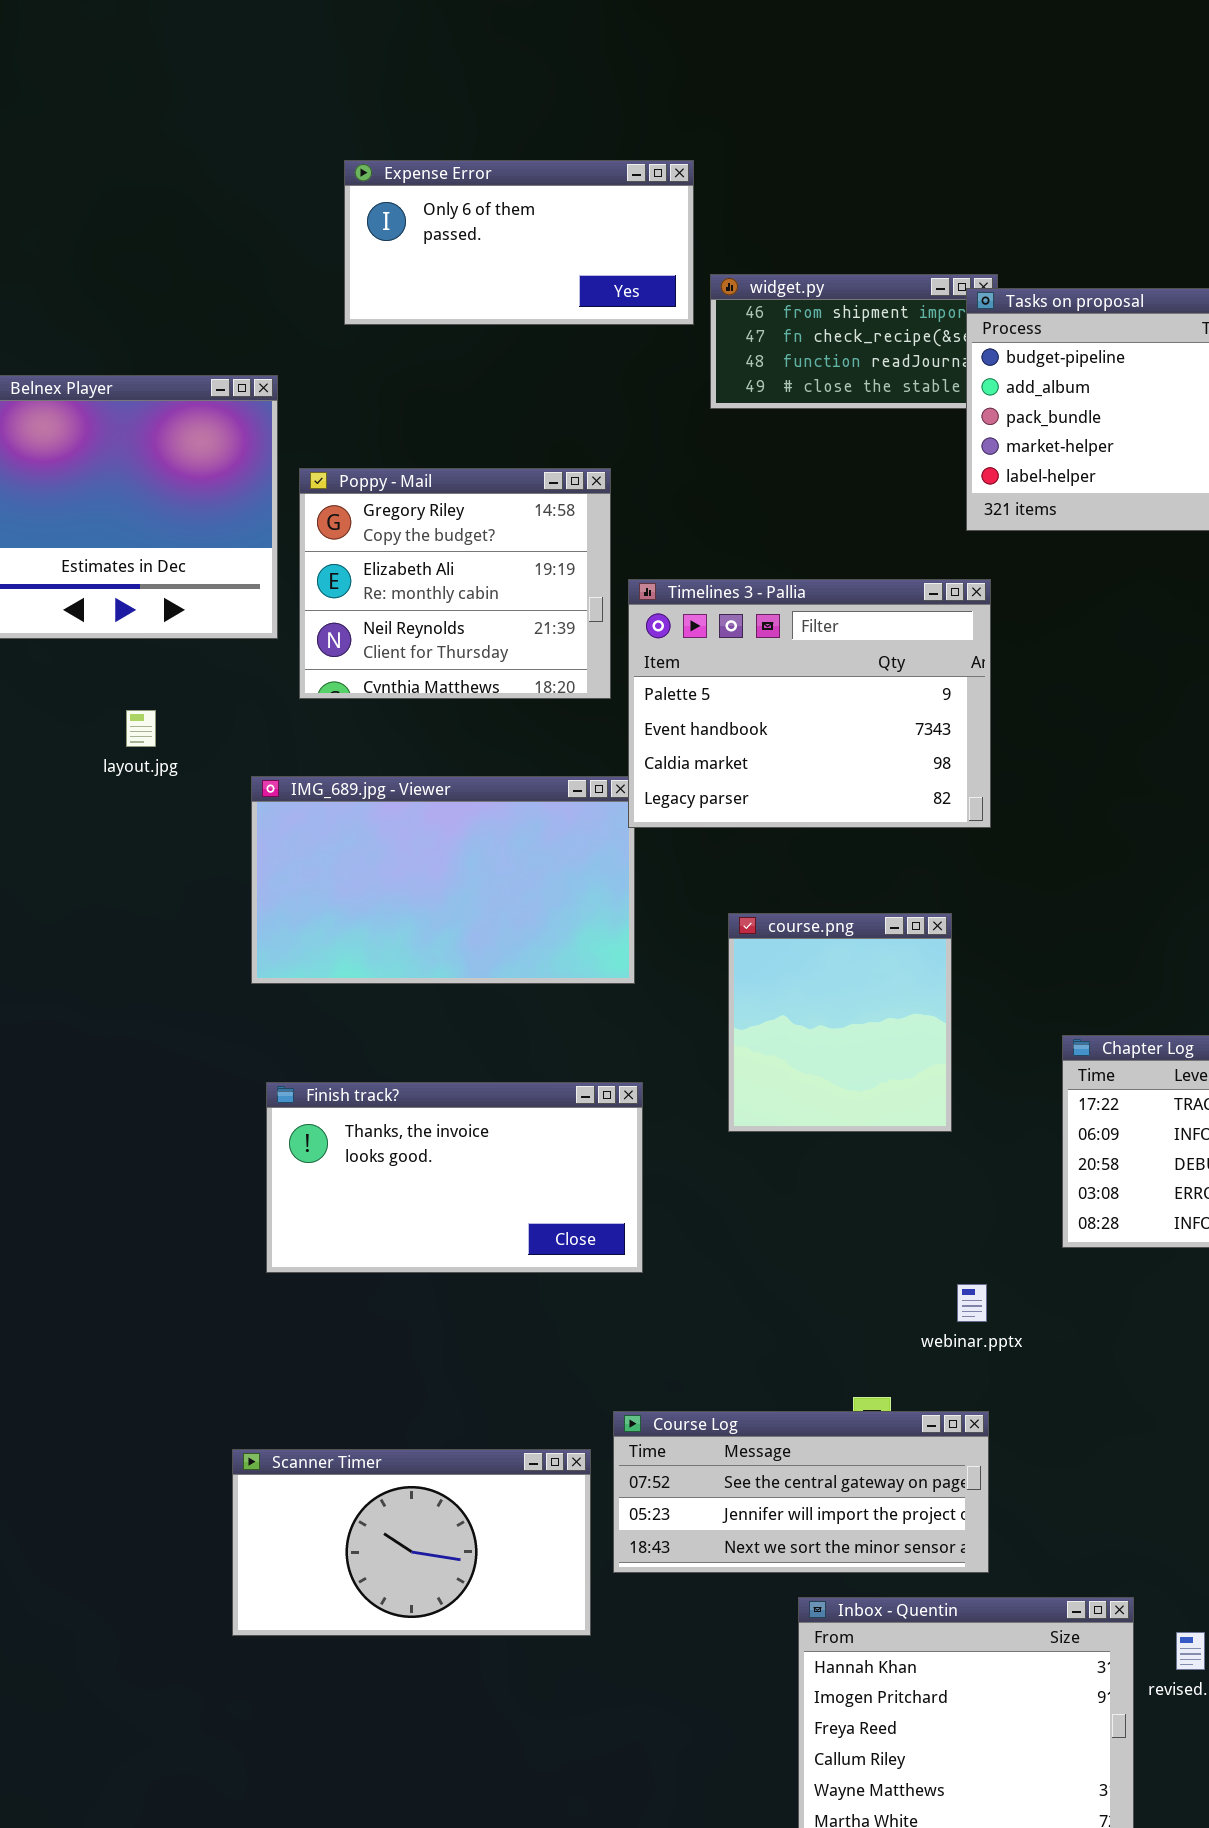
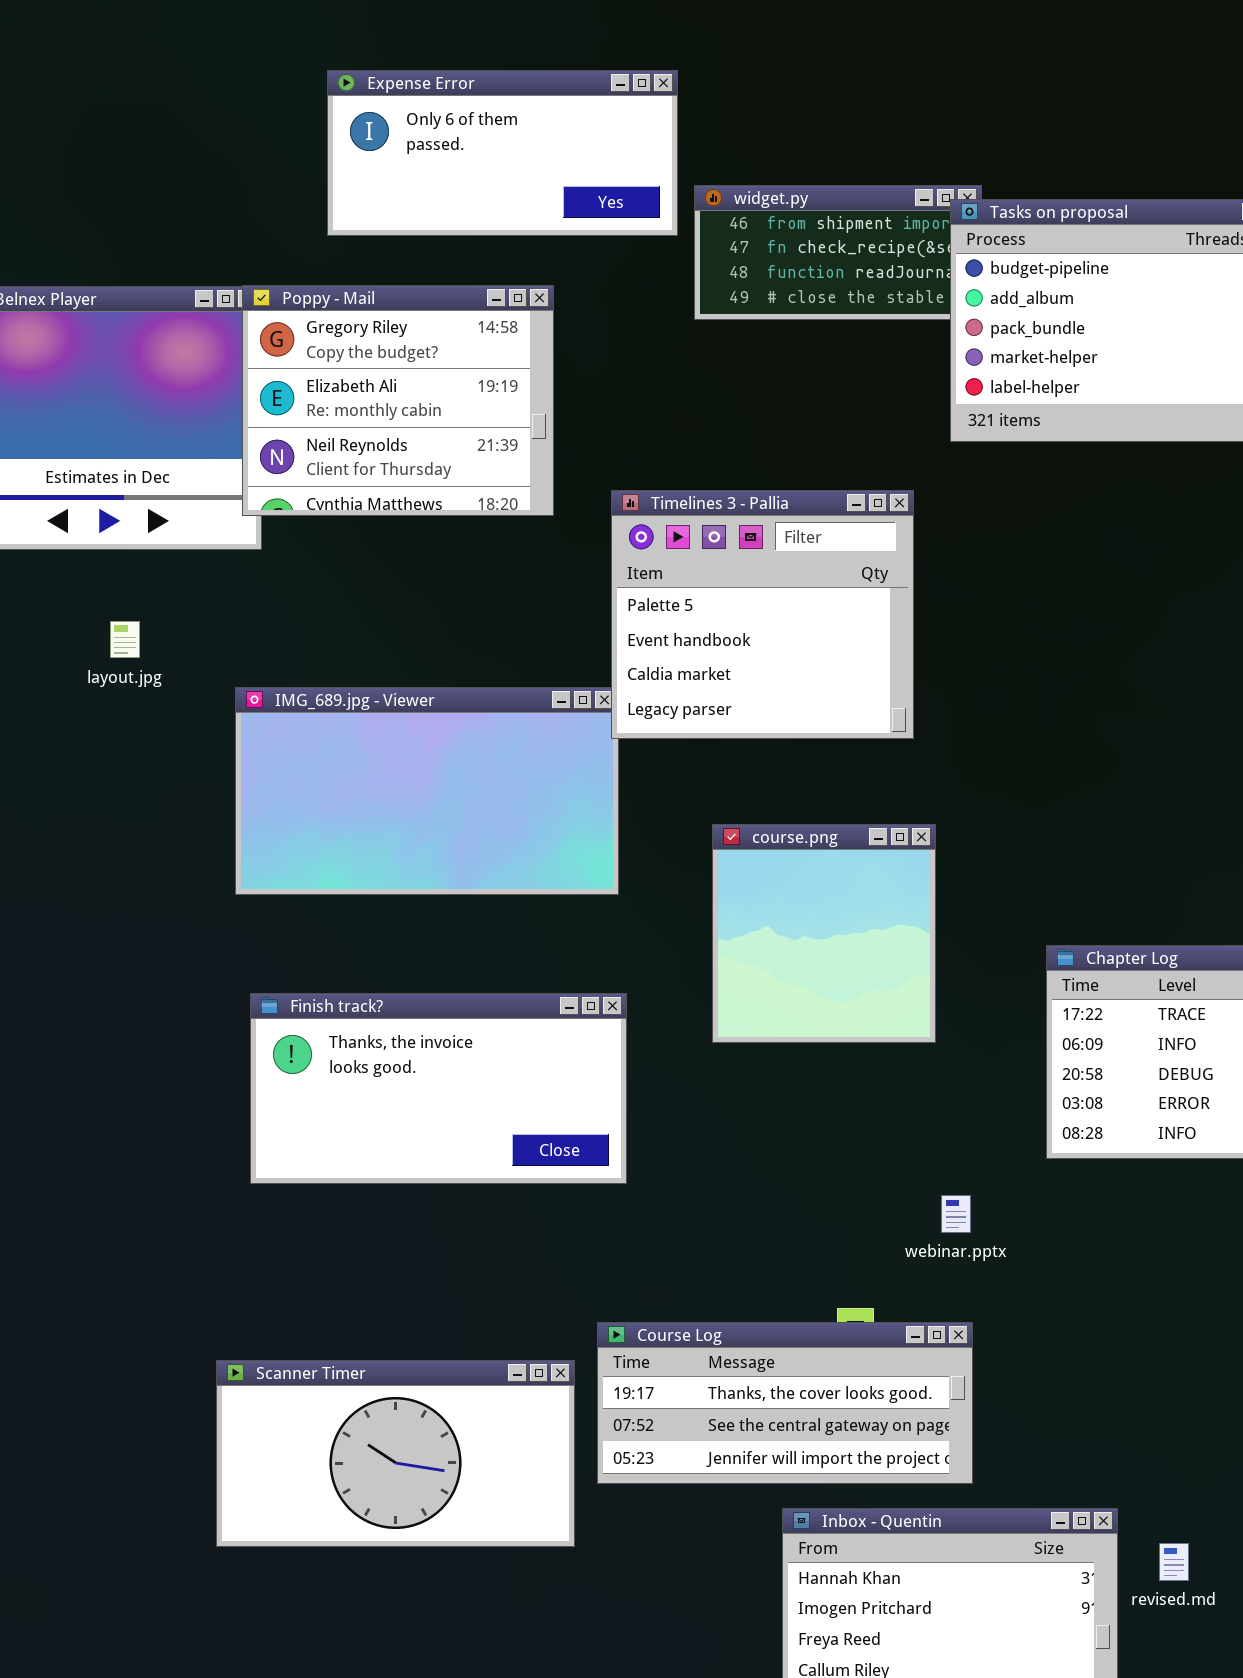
Poppy - Mail: [299,468,611,699] -> [242,285,554,516], moved
Timelines 3 - Pallia: [628,579,991,828] -> [611,490,914,739], resized
Course Log: [613,1411,989,1573] -> [597,1322,973,1484], scrolled up 1 row

